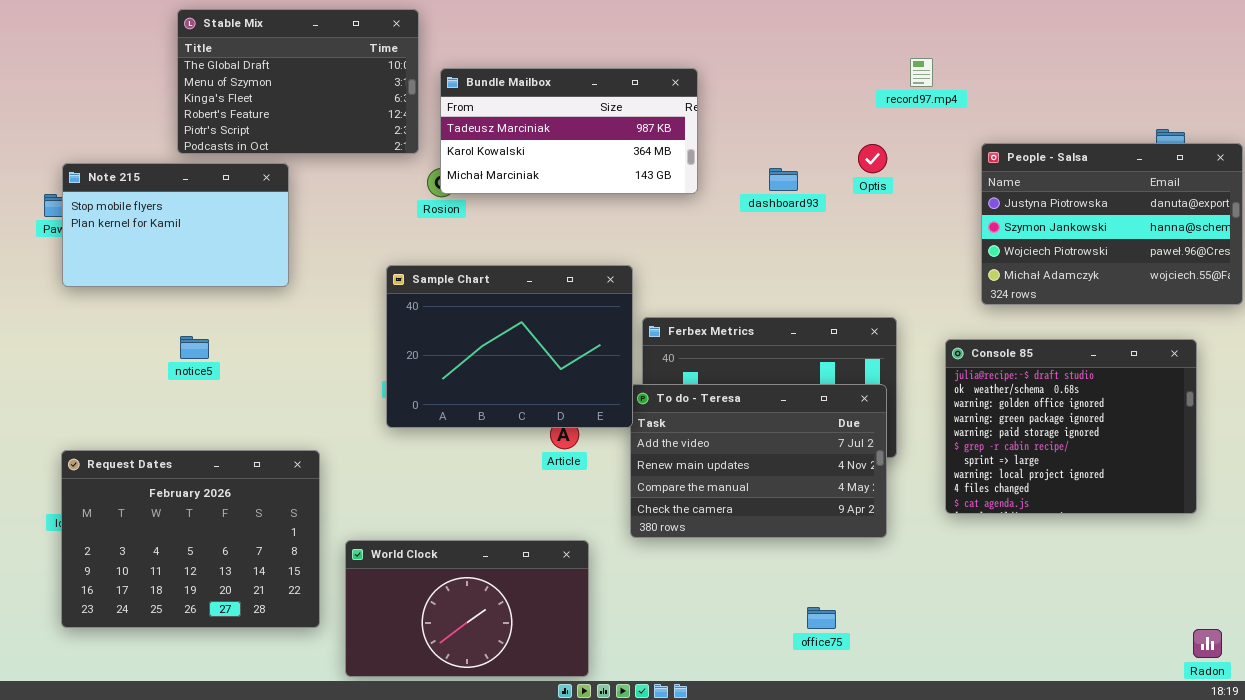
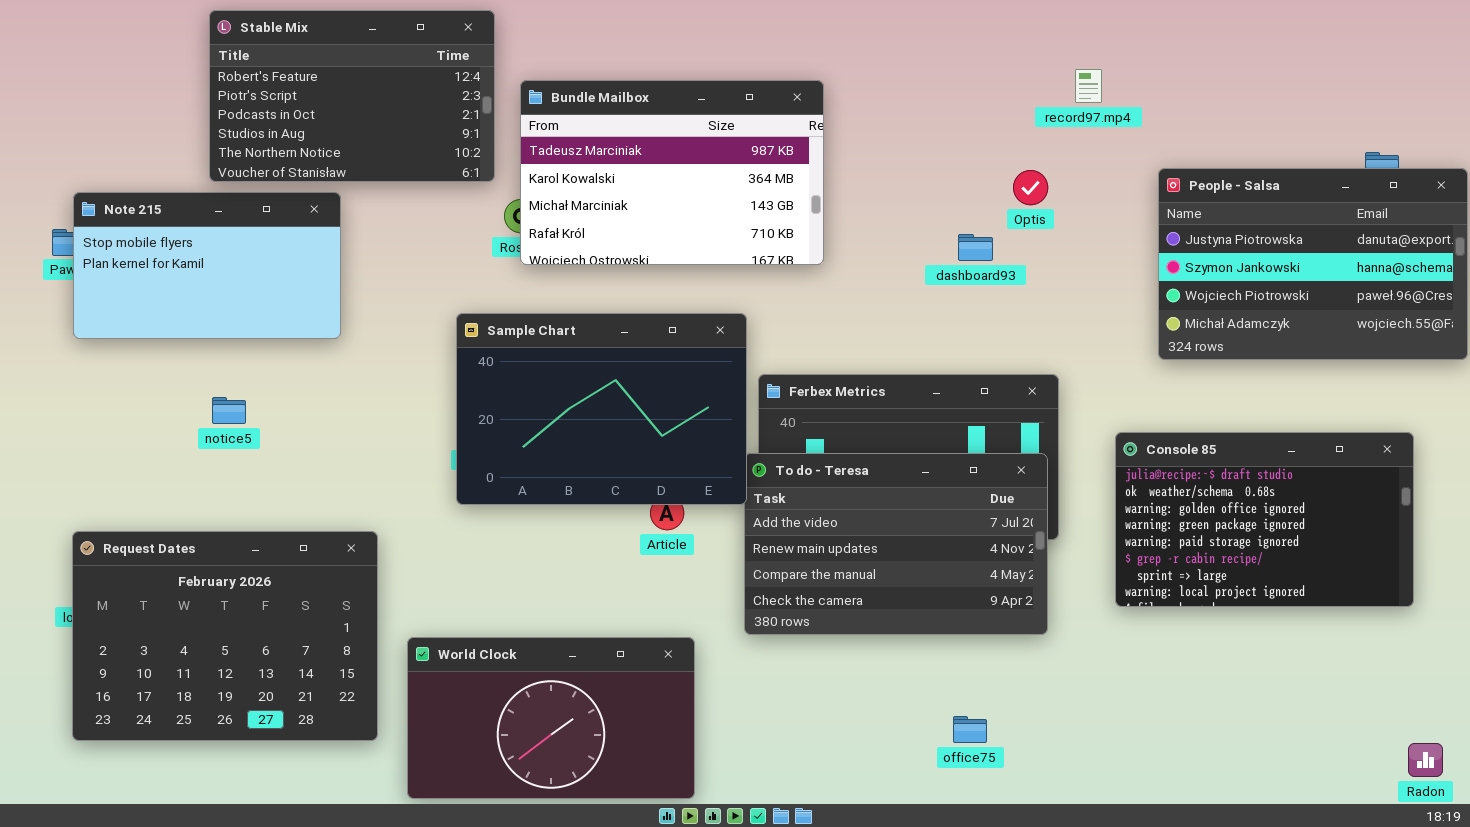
Stable Mix: [177,9,419,154] -> [209,10,495,182], scrolled down 3 rows
Bundle Mailbox: [440,68,698,194] -> [520,80,824,265], resized
dashboard93: [769,168,798,191] -> [958,234,993,261], moved
Console 85: [945,339,1197,514] -> [1115,432,1414,607], resized

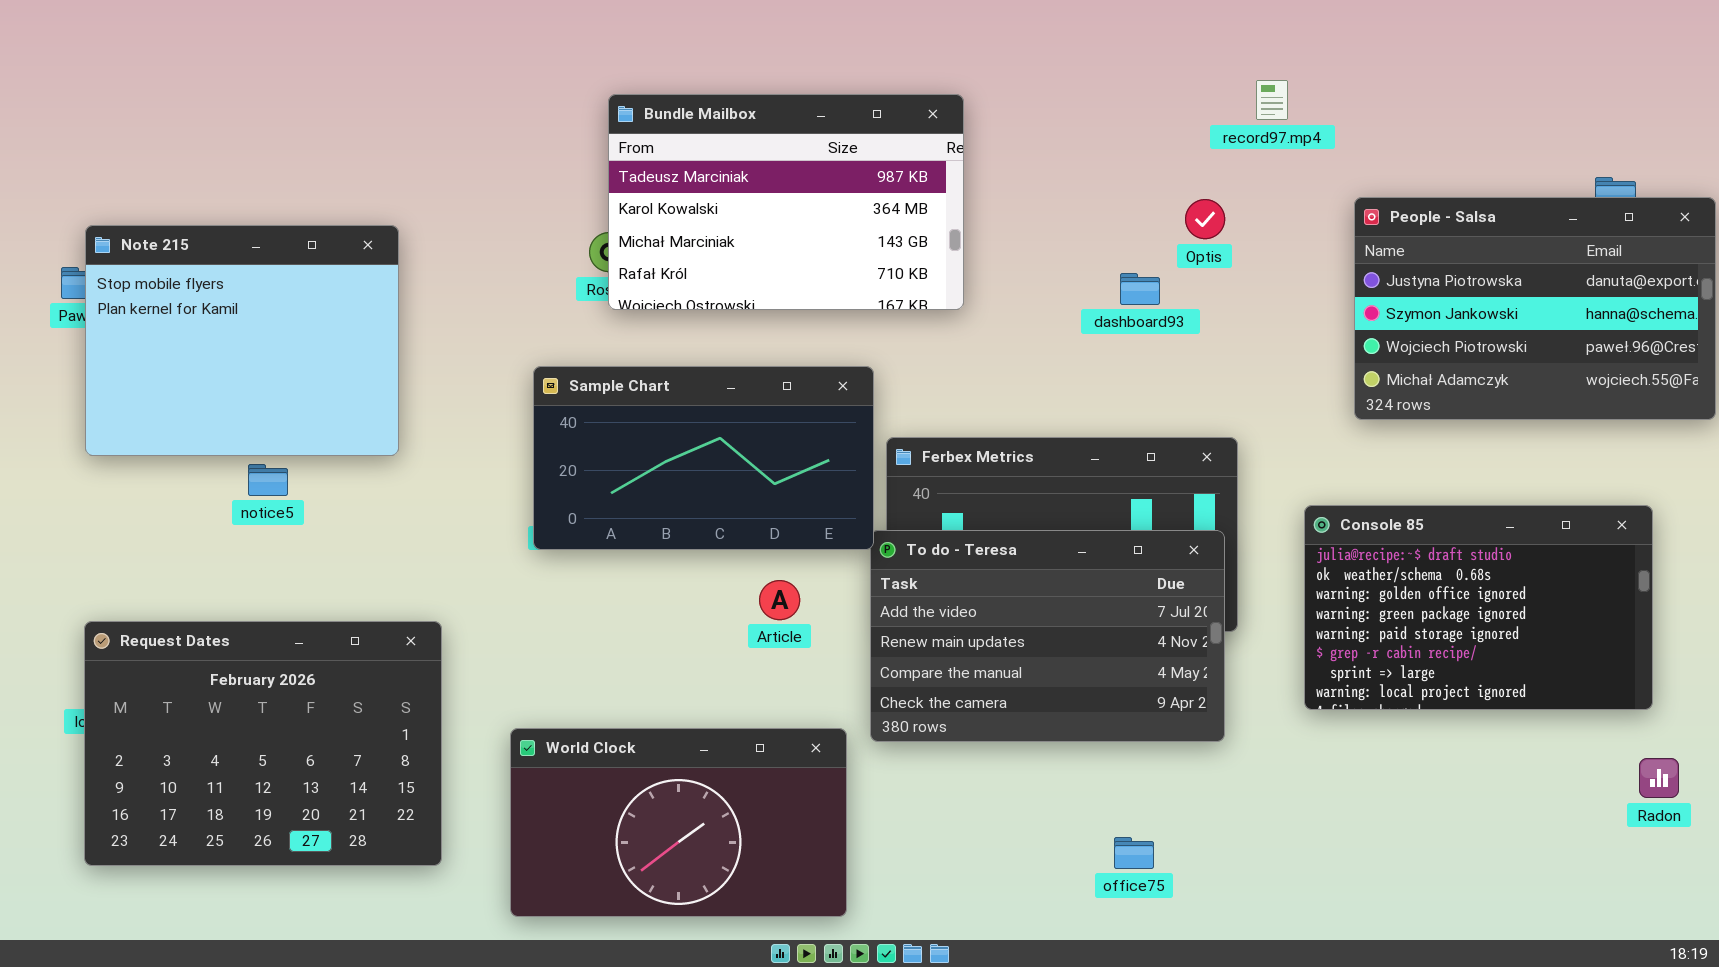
Stable Mix: [209,10,495,182] -> none, closed
Note 215: [73,192,341,339] -> [85,225,399,456], resized
Sample Chart: [456,313,747,505] -> [533,366,874,550], resized
World Clock: [407,637,695,799] -> [510,728,847,917], moved
Radon: [1408,743,1443,777] -> [1639,758,1679,798], moved

